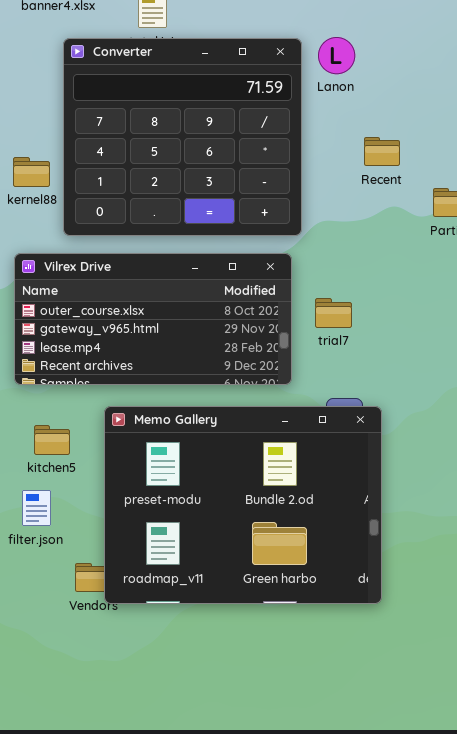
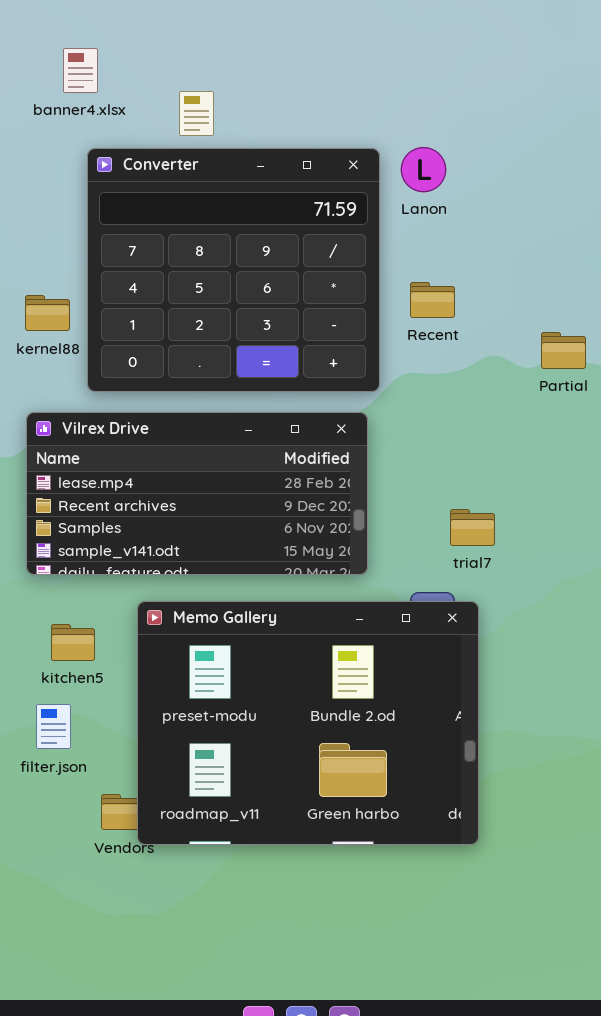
Recent: [364,137,400,166] -> [410,282,455,318], moved
Vilrex Drive: [14,253,292,385] -> [26,412,368,575], scrolled down 2 rows
trial7: [315,298,352,328] -> [450,509,495,546], moved

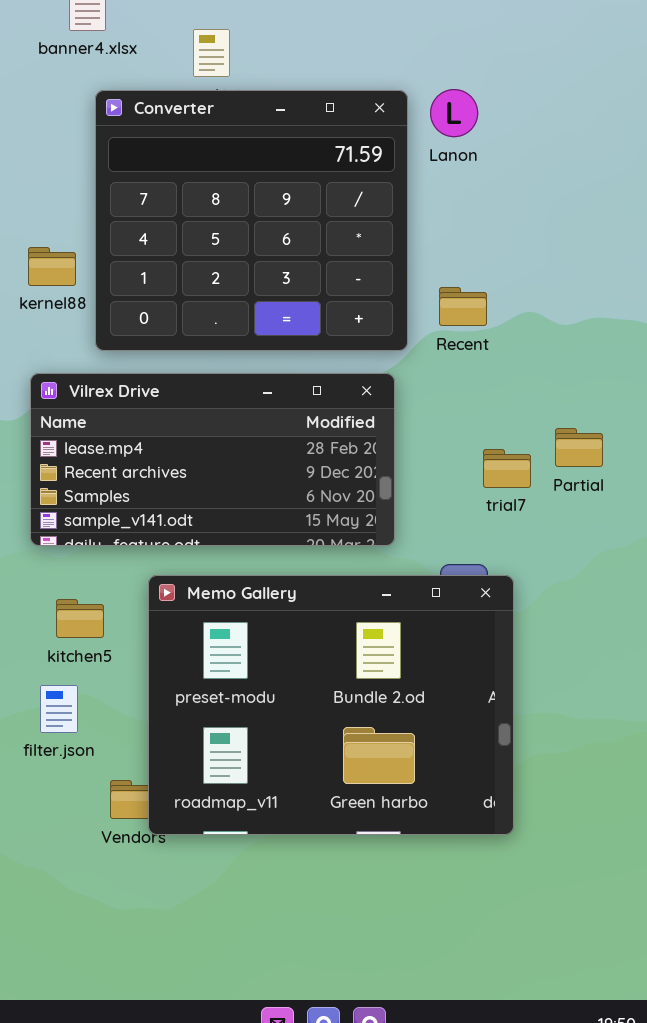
Recent: [410,282,455,318] -> [439,287,487,326], moved
Partial: [541,332,586,369] -> [555,428,603,467], moved
trial7: [450,509,495,546] -> [483,449,531,488], moved

